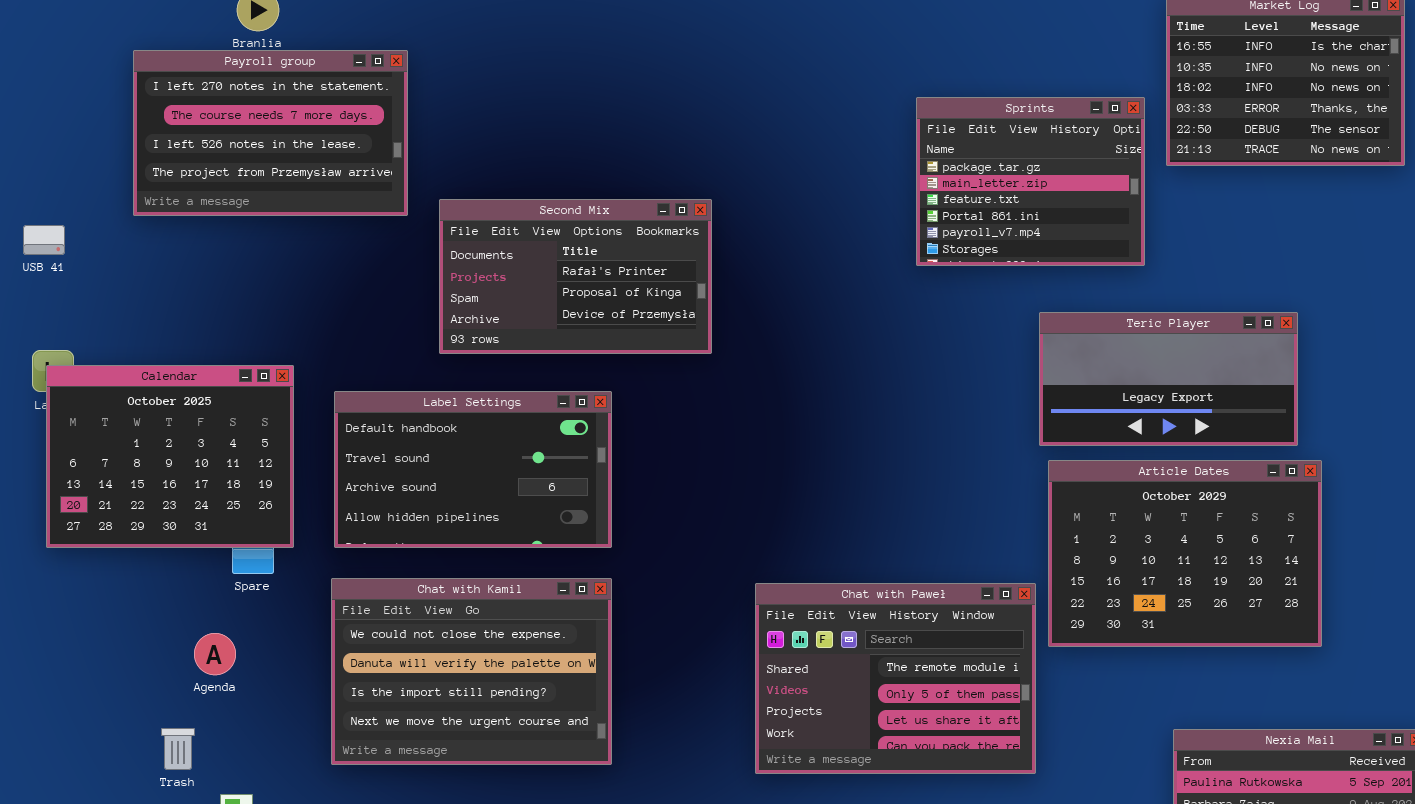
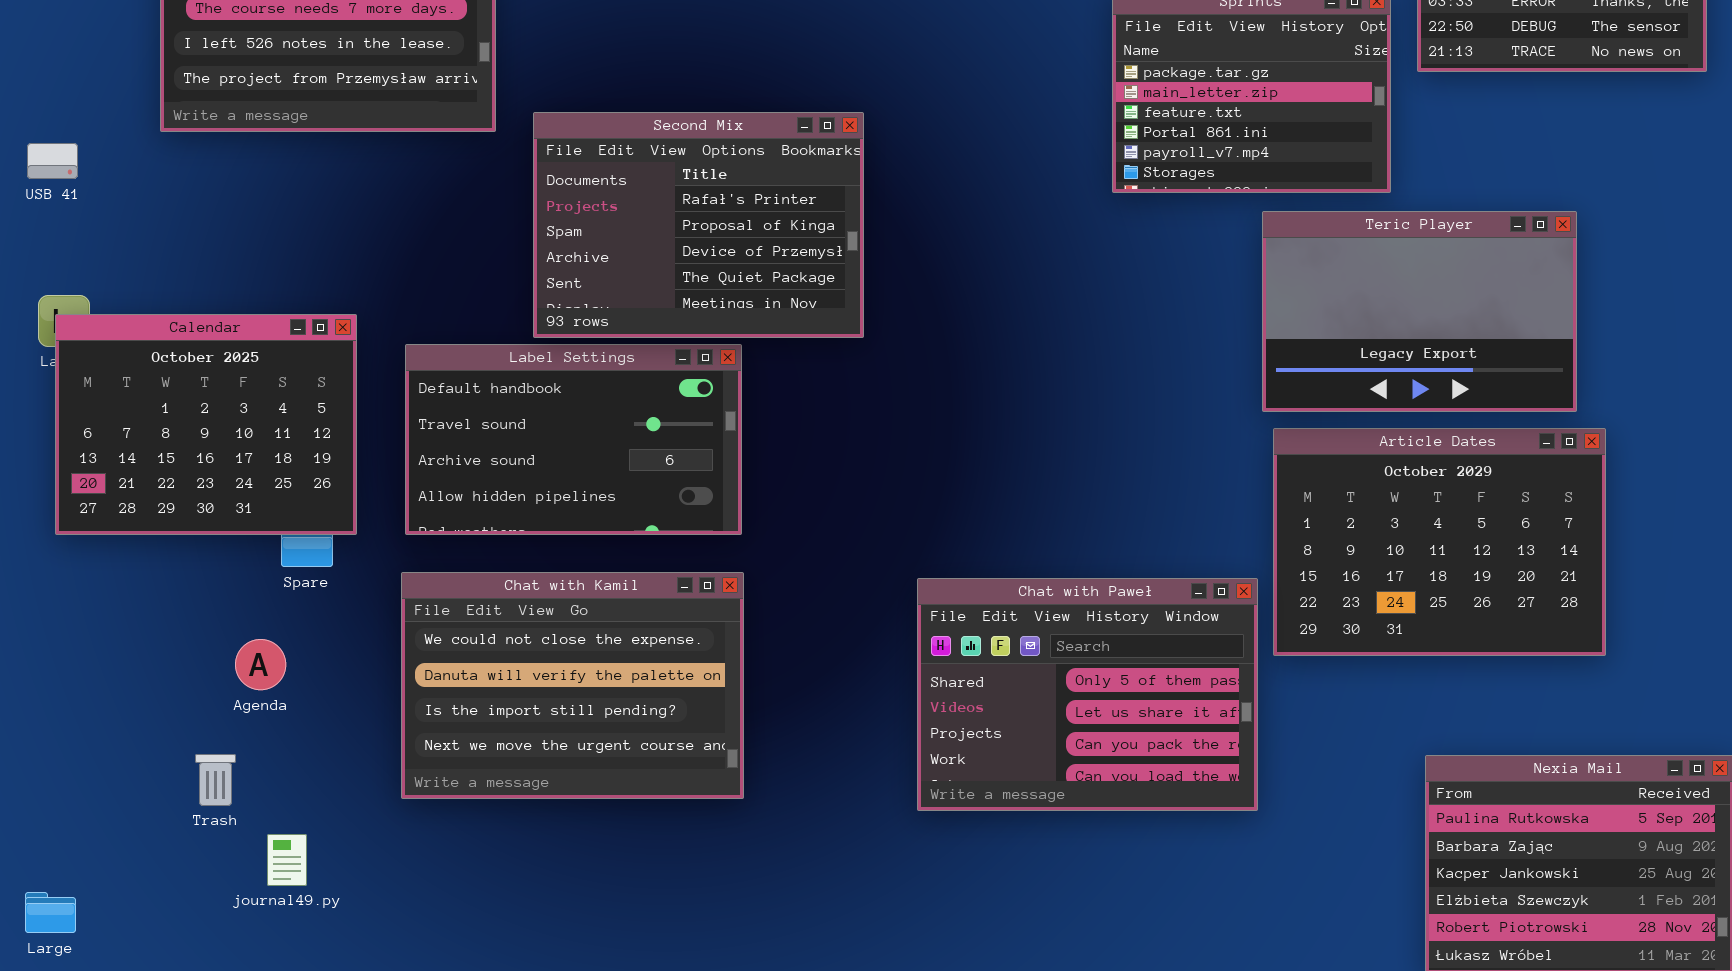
Second Mix: [439,199,712,354] -> [533,112,864,338], resized
Teric Player: [1039,312,1298,446] -> [1262,211,1577,412], resized
Chat with Paweł: [755,583,1036,774] -> [917,578,1258,811], scrolled down 1 row

